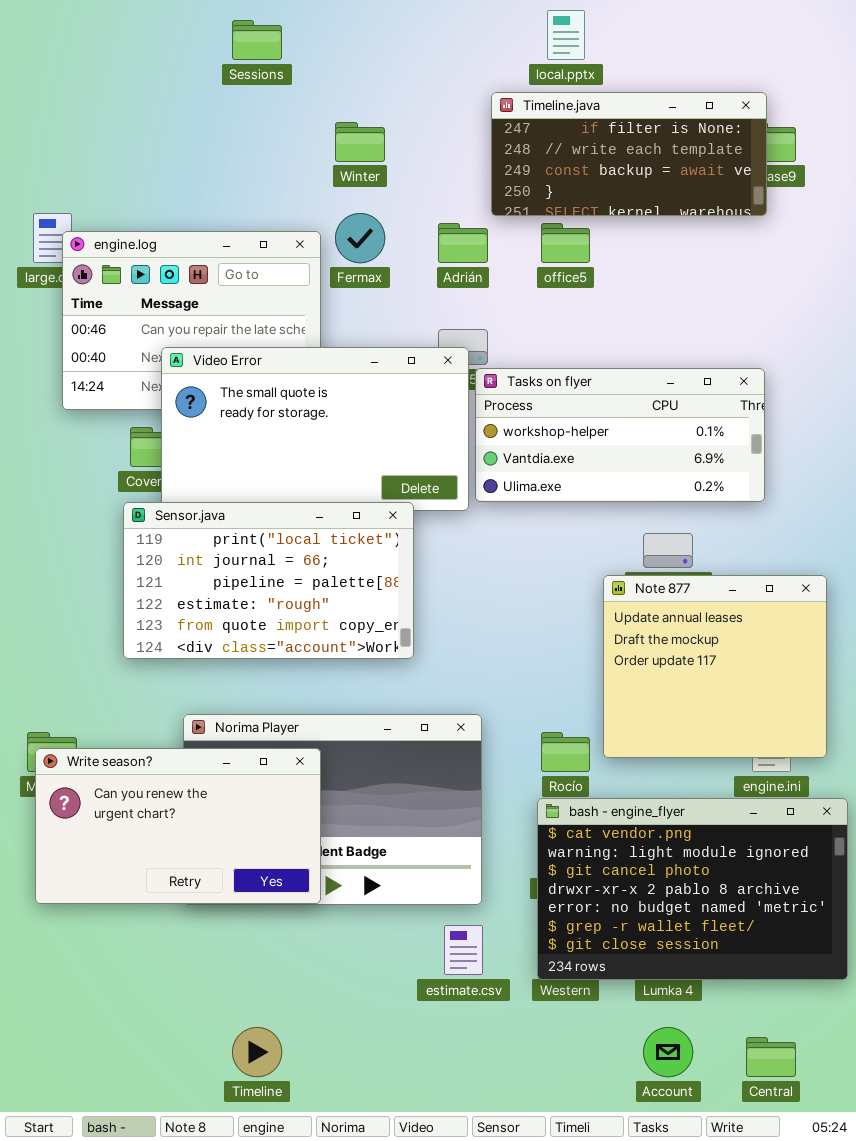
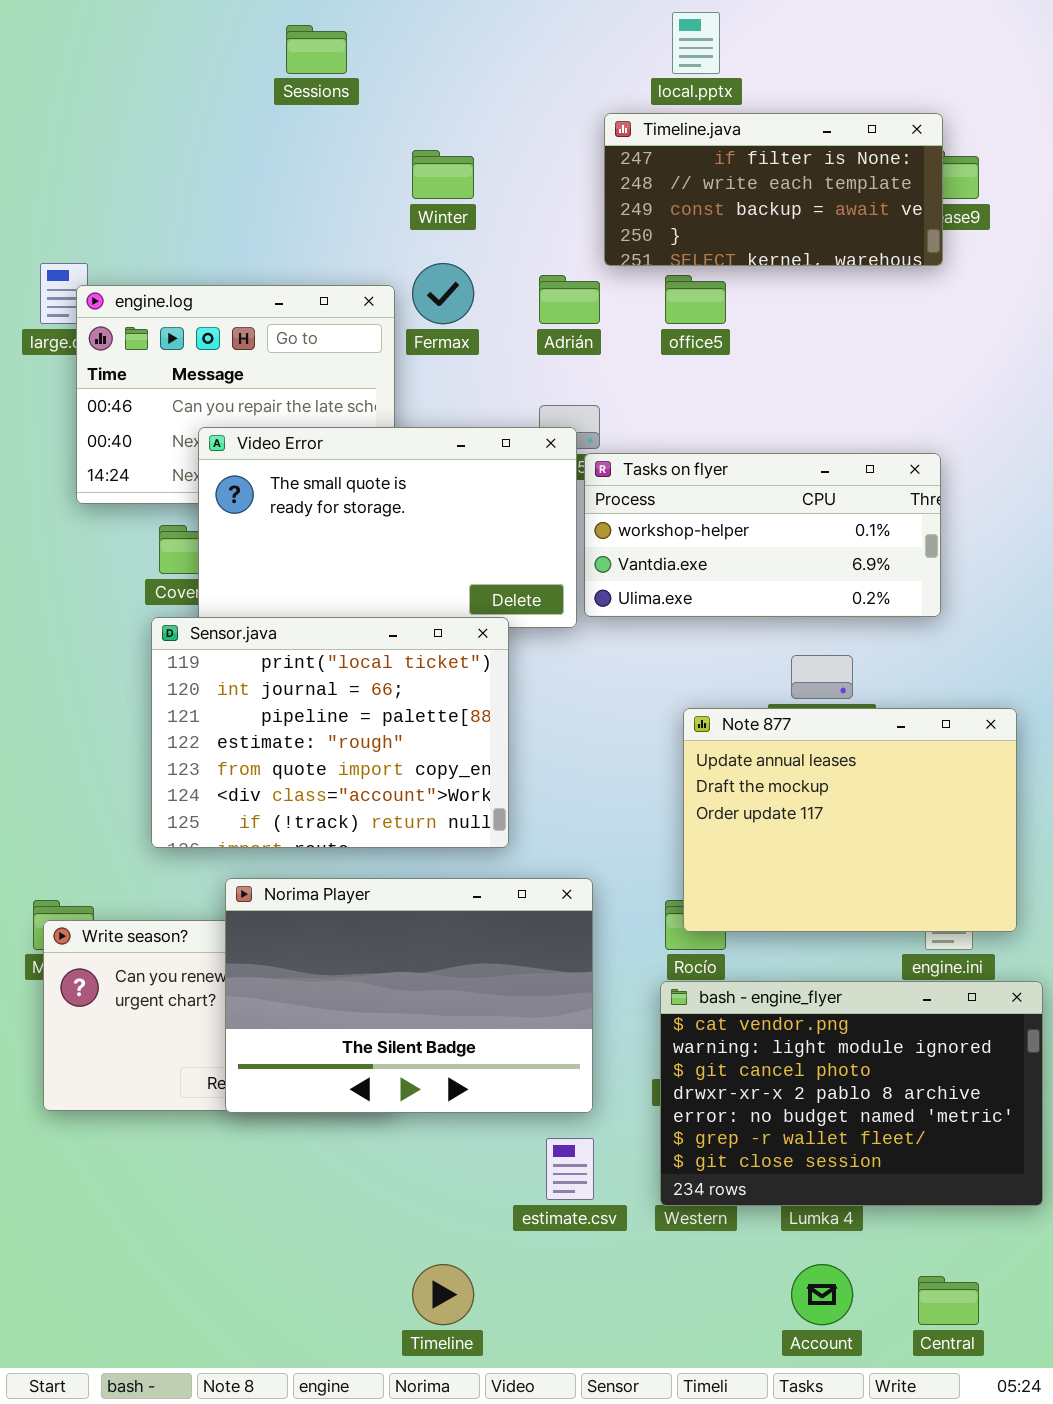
Sensor.java: [123,502,414,659] -> [151,617,509,848], resized
Note 877: [603,575,827,758] -> [683,708,1017,932], resized
Norima Player: [183,714,482,905] -> [225,878,593,1113], raised
Timeline: [232,1027,282,1077] -> [412,1264,474,1325], moved

